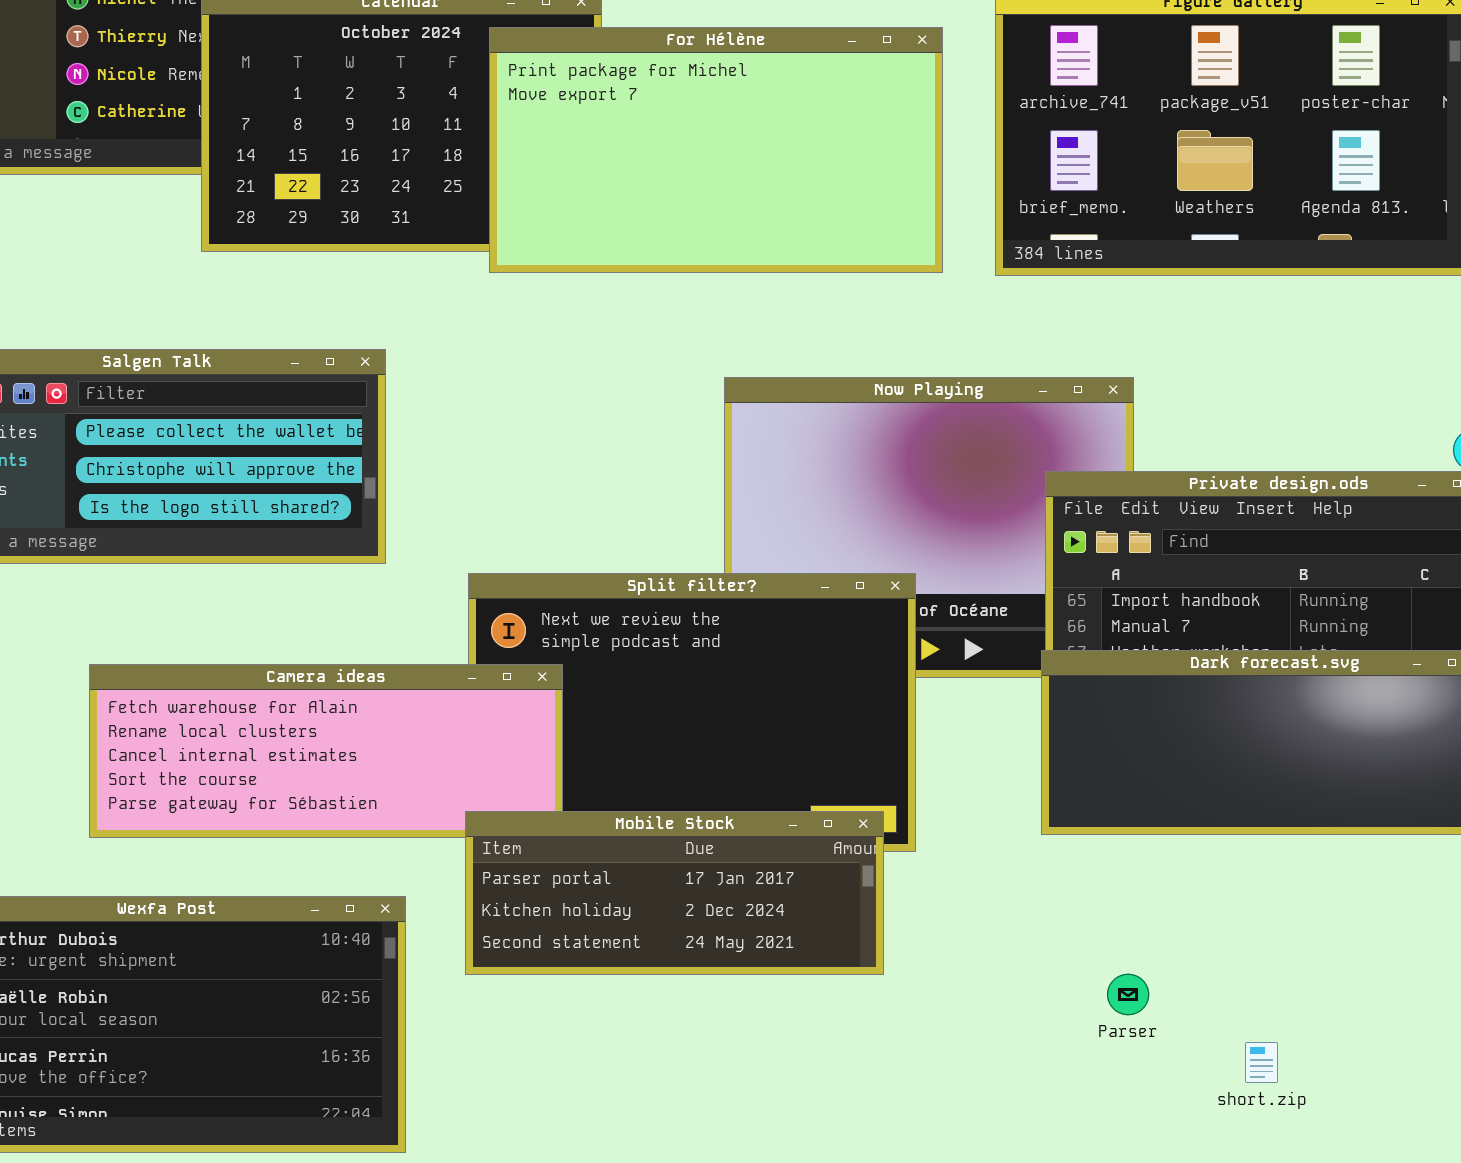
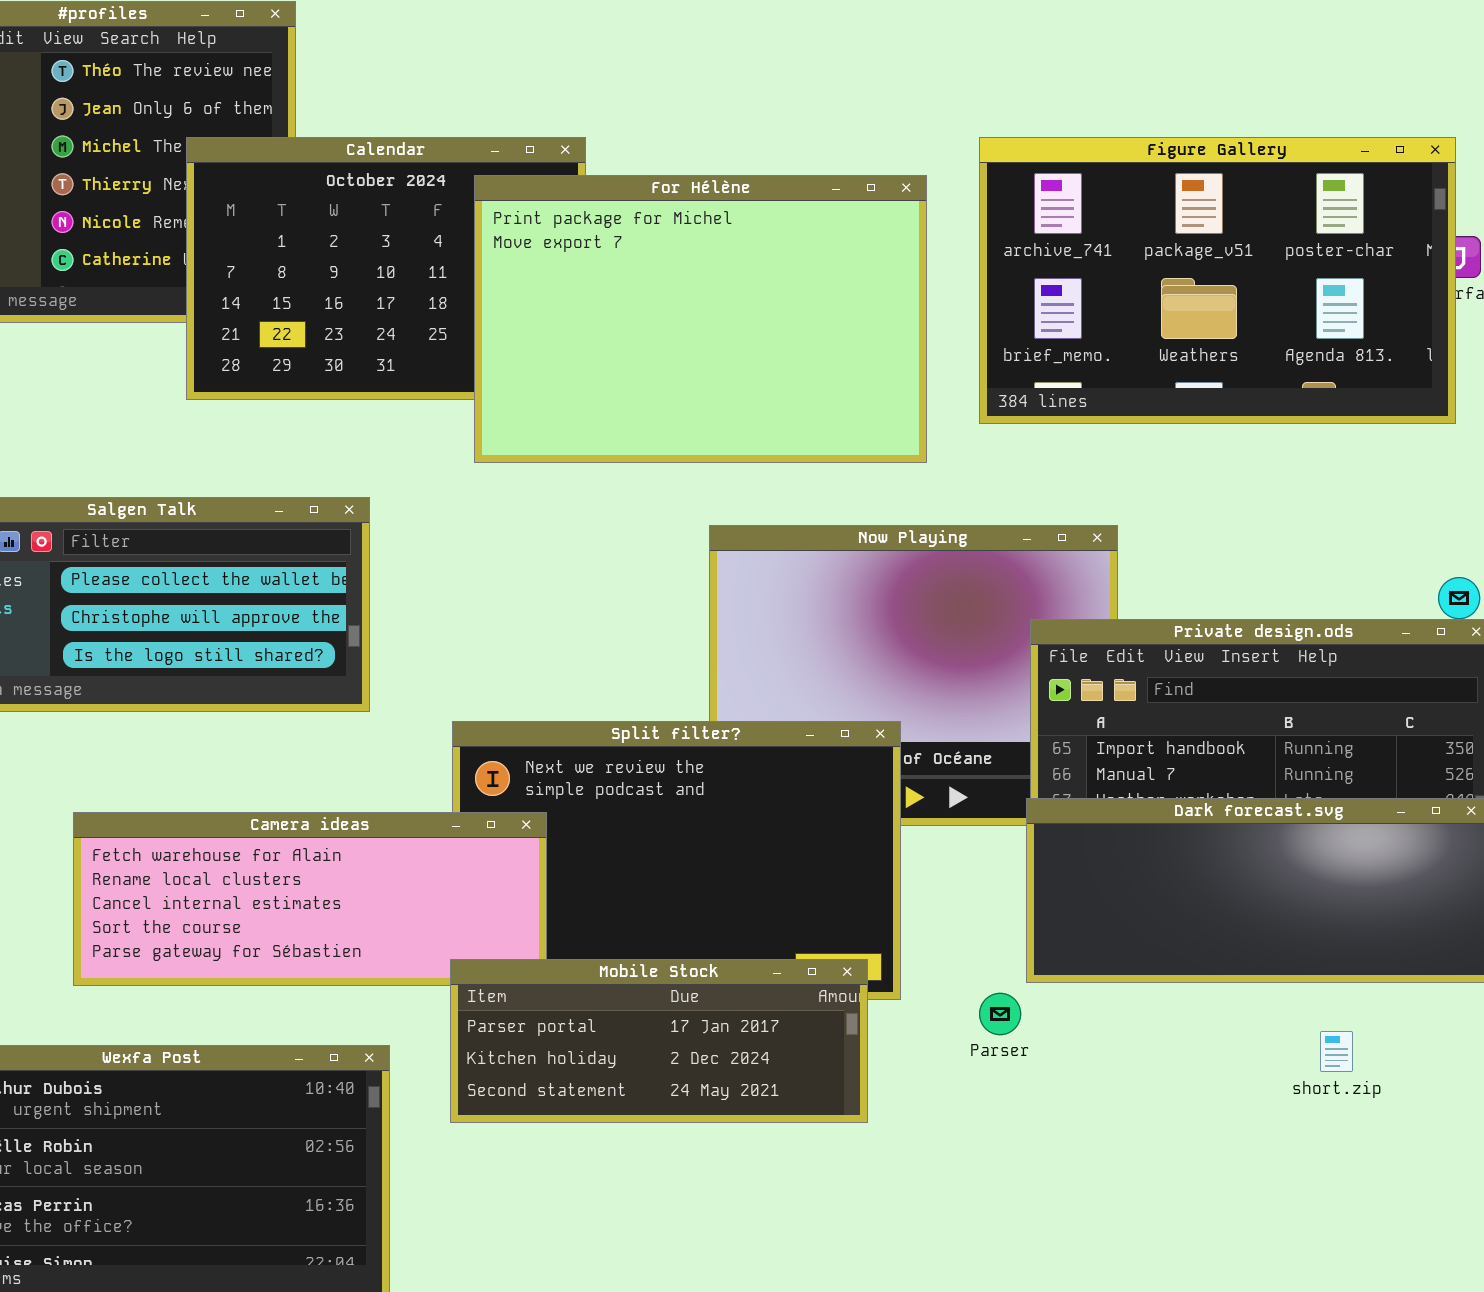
For Hélène: [489,27,943,273] -> [474,175,927,463], resized
Parser: [1107,974,1149,1015] -> [979,993,1021,1035], moved
short.zip: [1245,1042,1278,1083] -> [1320,1031,1353,1072], moved

